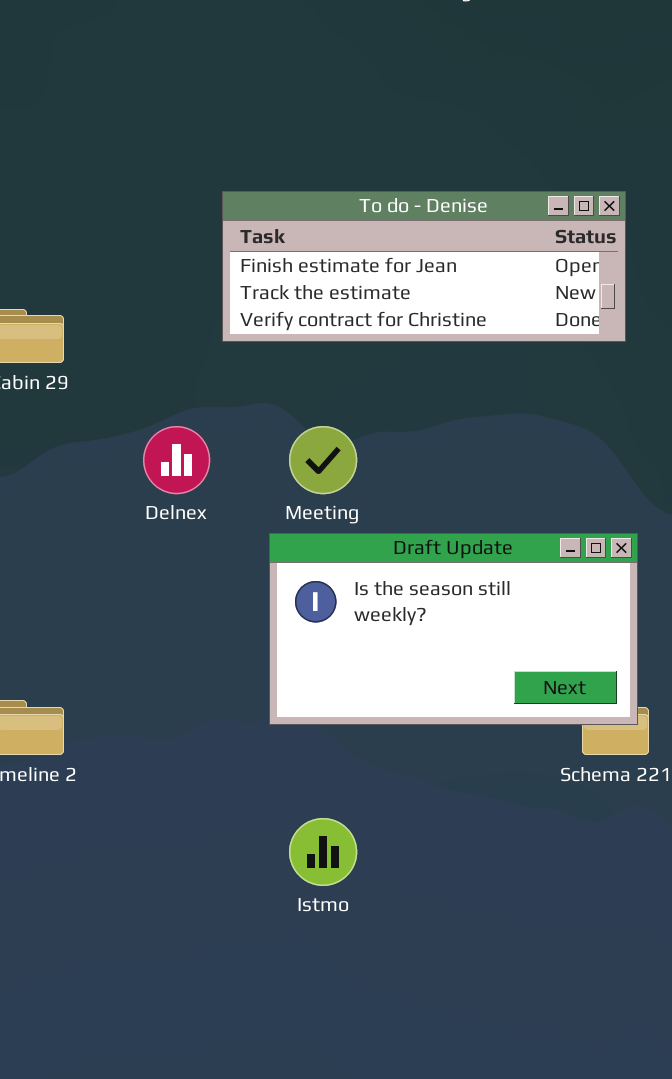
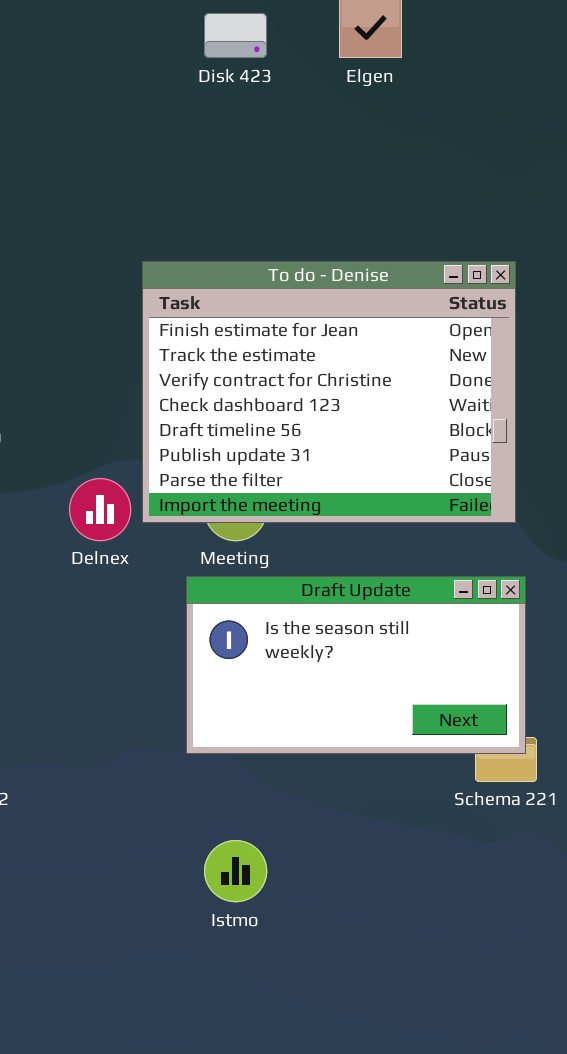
To do - Denise: [222,191,626,342] -> [142,261,516,523], resized

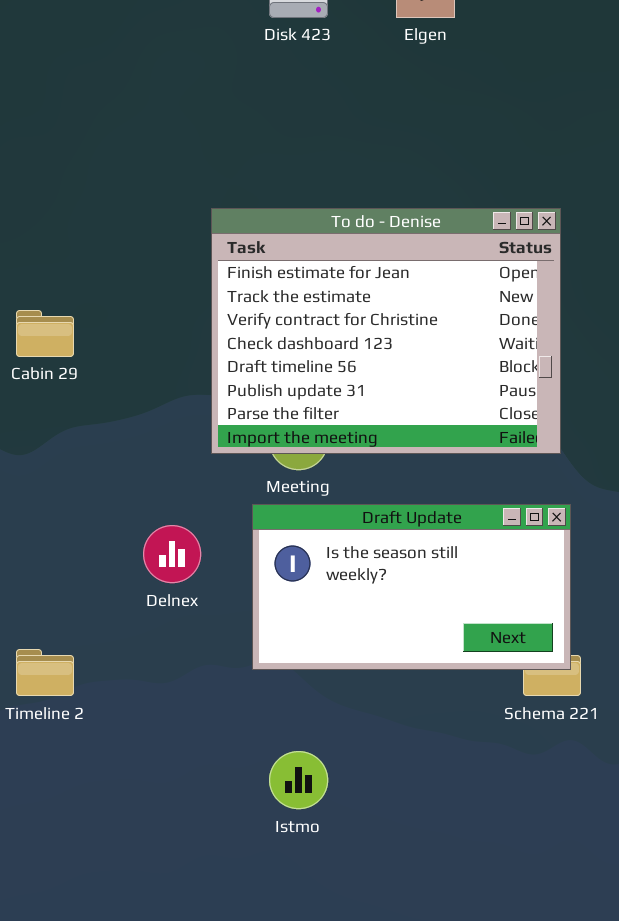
Delnex: [69,478,131,541] -> [143,525,201,583], moved

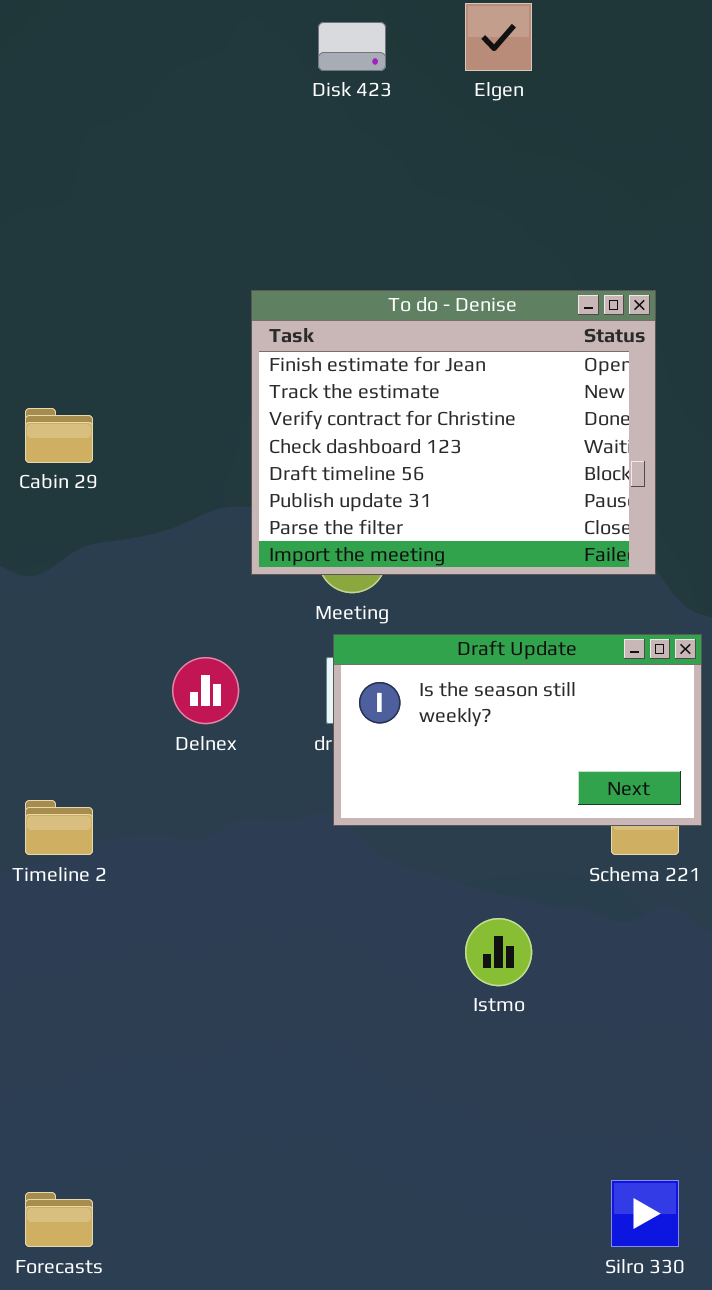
Draft Update: [252,504,571,670] -> [333,634,702,826], moved
Istmo: [269,751,328,809] -> [465,918,532,986], moved

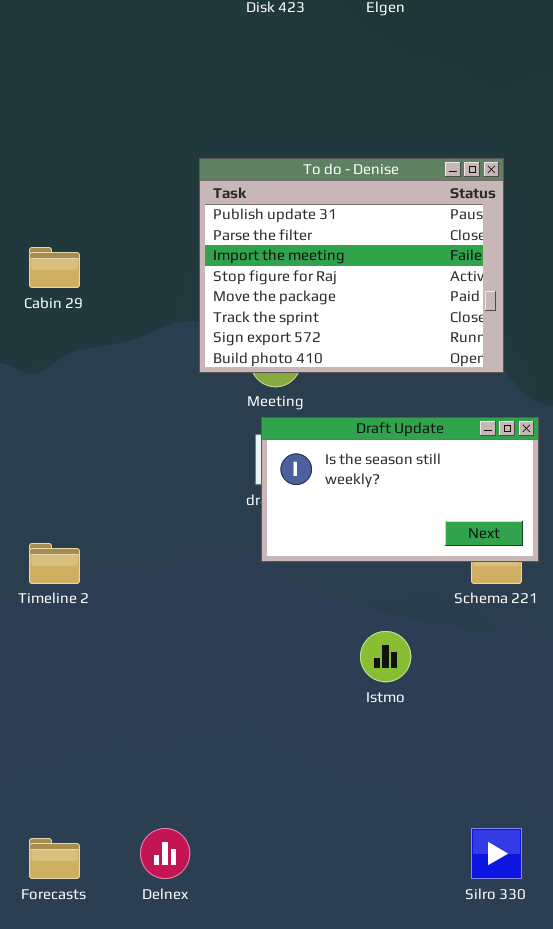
To do - Denise: [251,290,656,575] -> [199,158,504,373], scrolled down 5 rows
Delnex: [172,657,239,724] -> [140,828,190,879], moved

